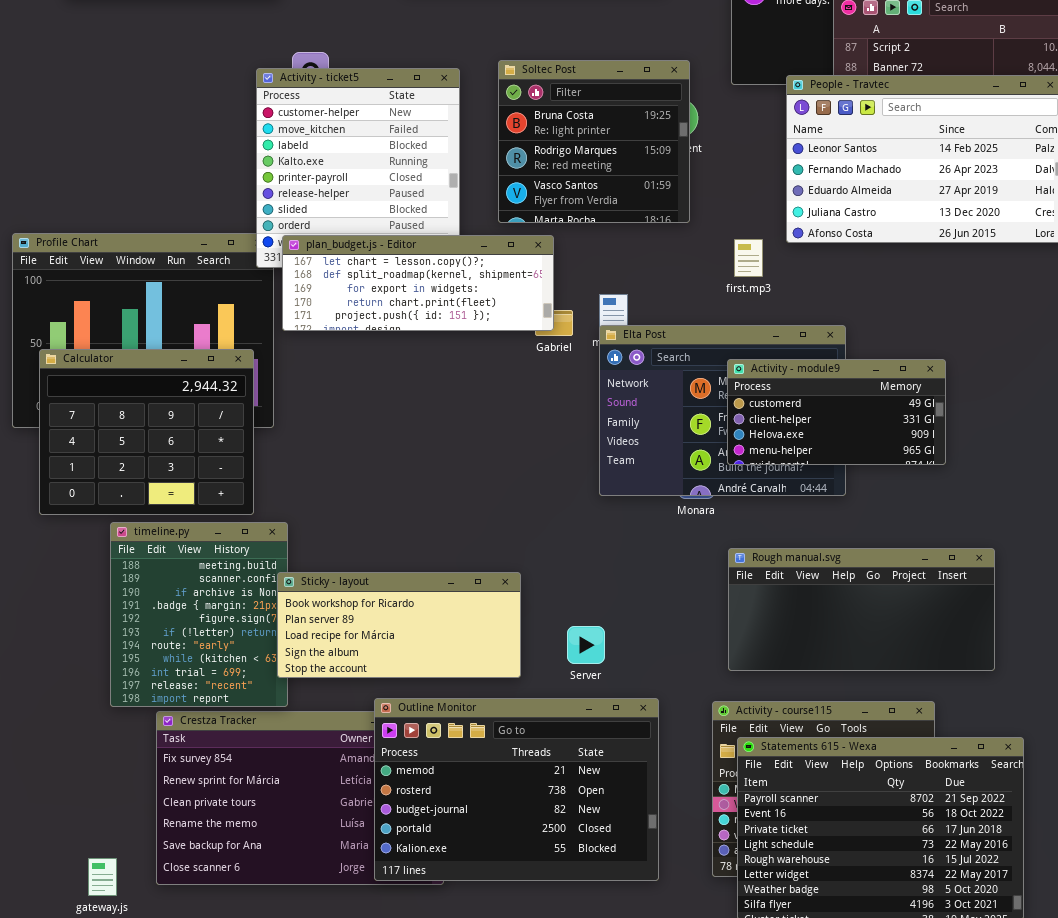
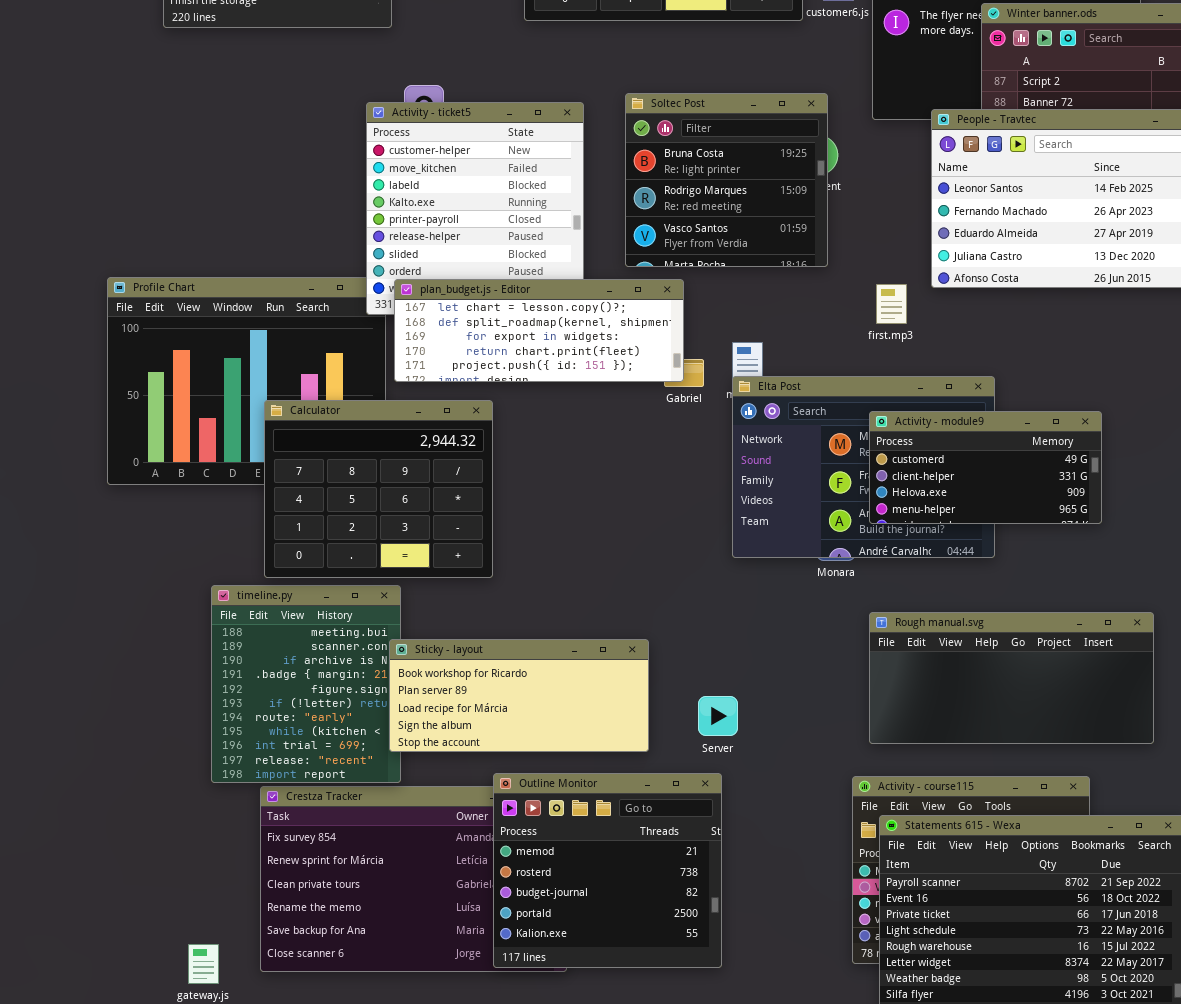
Calculator: [39,349,254,515] -> [264,400,493,578], moved
Outline Monitor: [374,698,659,881] -> [493,773,722,968], resized

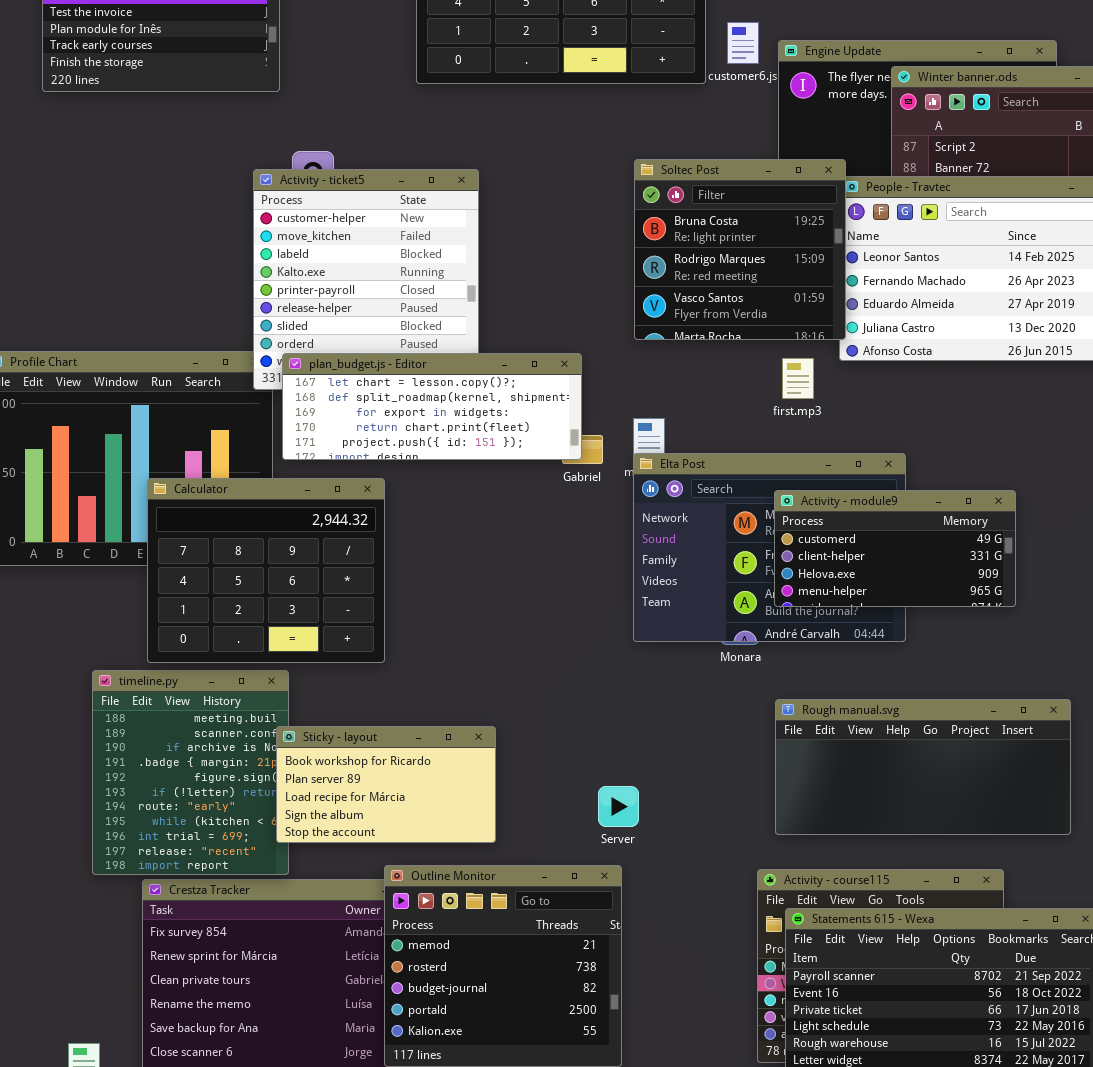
Soltec Post: [625,93,828,267] -> [634,159,846,340], moved
Sticky - layout: [389,639,649,752] -> [276,726,496,843], resized

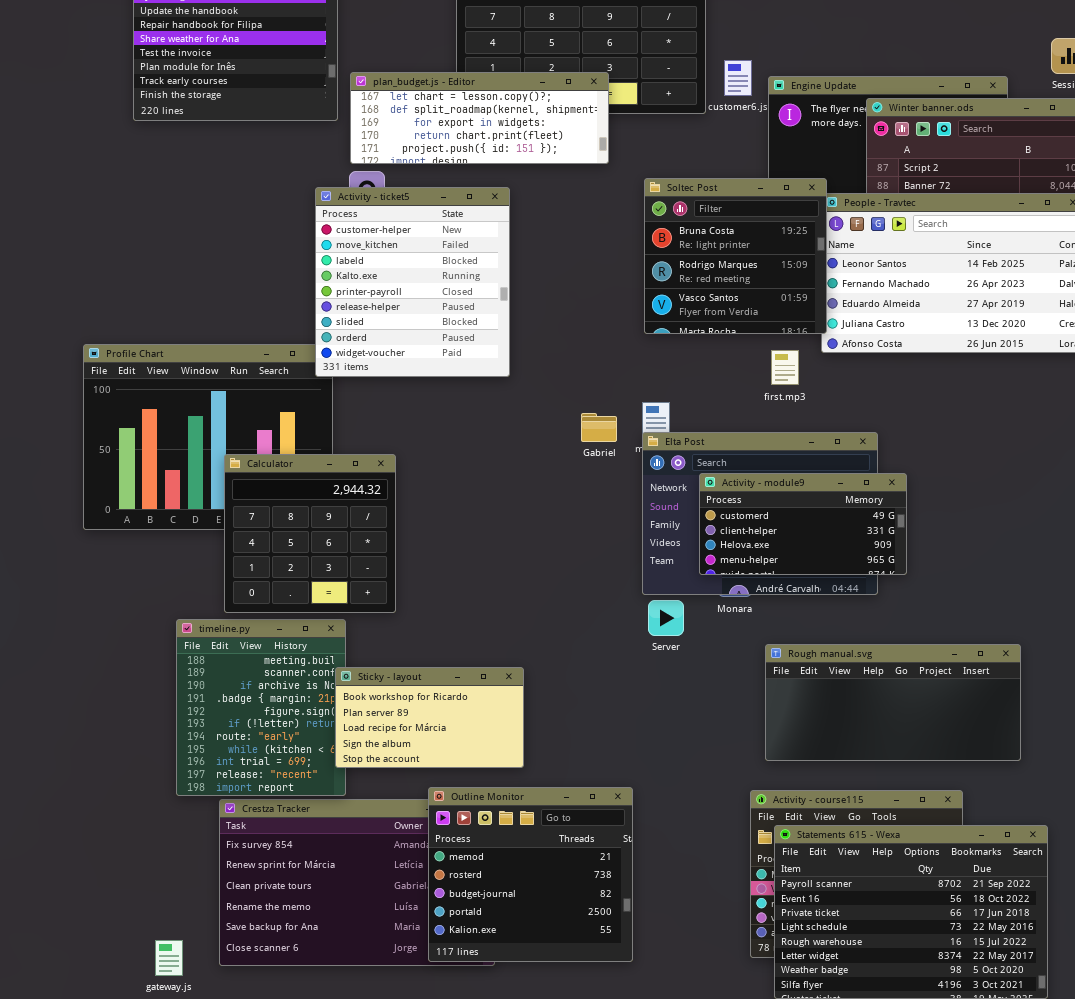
plan_budget.js - Editor: [282,353,582,460] -> [350,72,609,164], moved
Calculator: [147,478,385,663] -> [224,454,396,613], resized
Activity - module9: [774,490,1016,607] -> [699,473,907,575], moved
Server: [598,786,639,827] -> [648,600,684,636], moved

